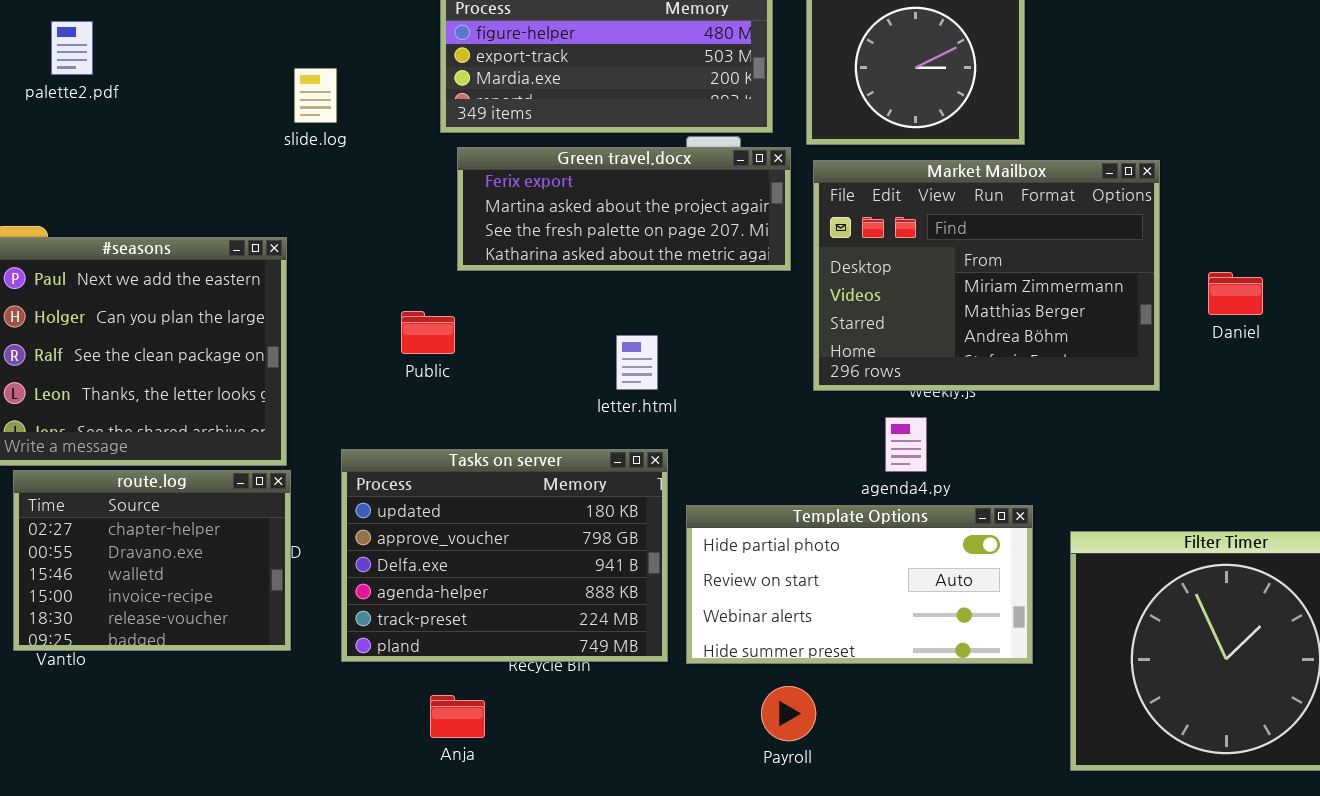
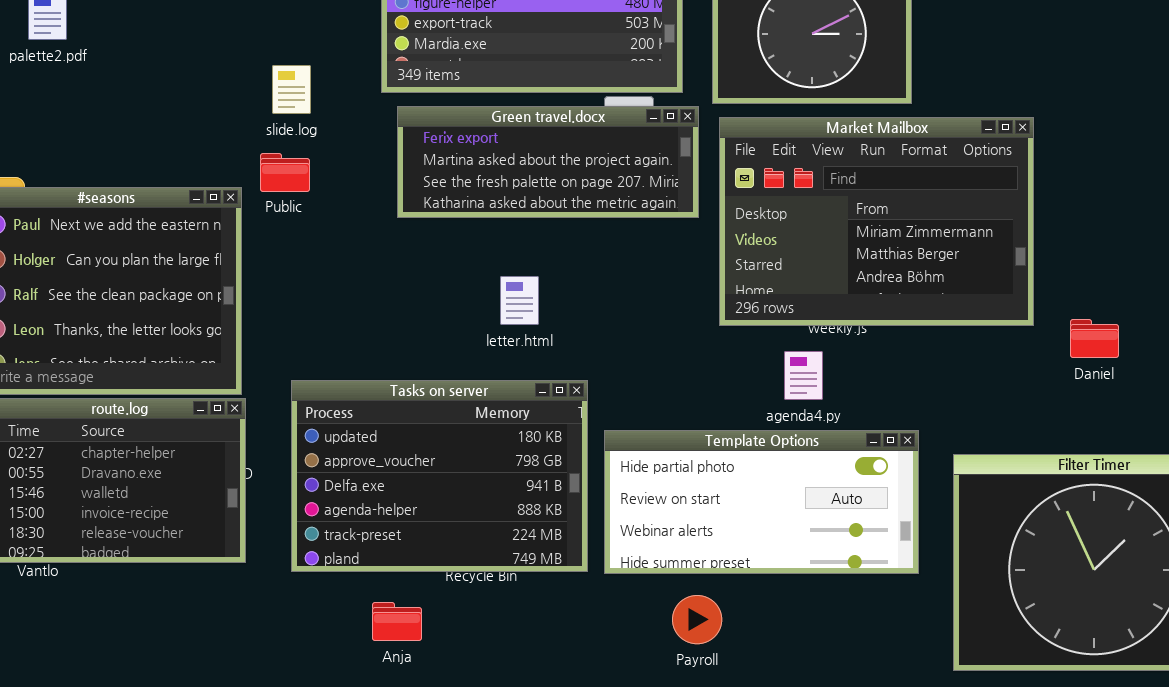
slide.log: [294,68,337,123] -> [272,65,311,114], moved
Daniel: [1208,272,1263,315] -> [1070,319,1119,358], moved
Public: [401,311,455,354] -> [260,153,310,192], moved
letter.html: [616,335,658,390] -> [500,276,539,325], moved

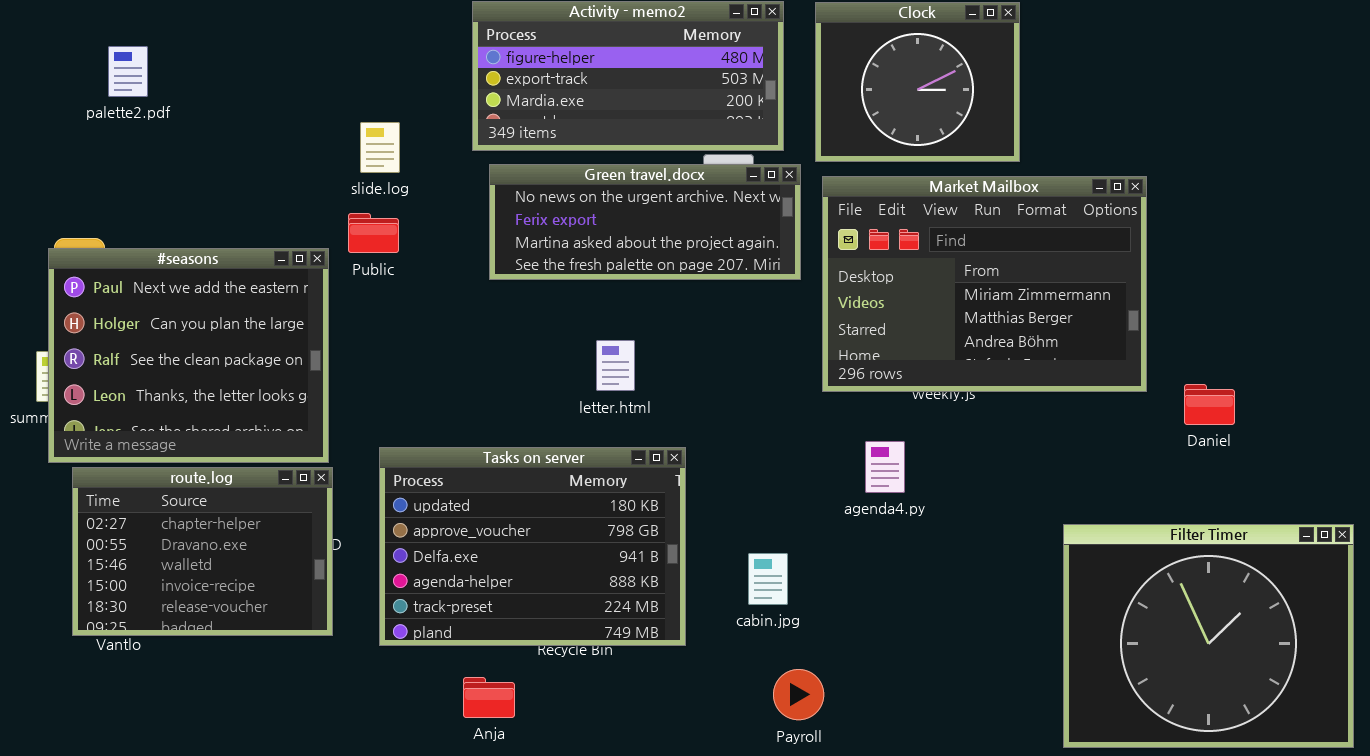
Green travel.docx: [397,106,699,218] -> [489,164,801,280], scrolled up 1 row
agenda4.py: [784,351,823,400] -> [865,441,905,493], moved
Template Options: [604,430,919,574] -> none, closed

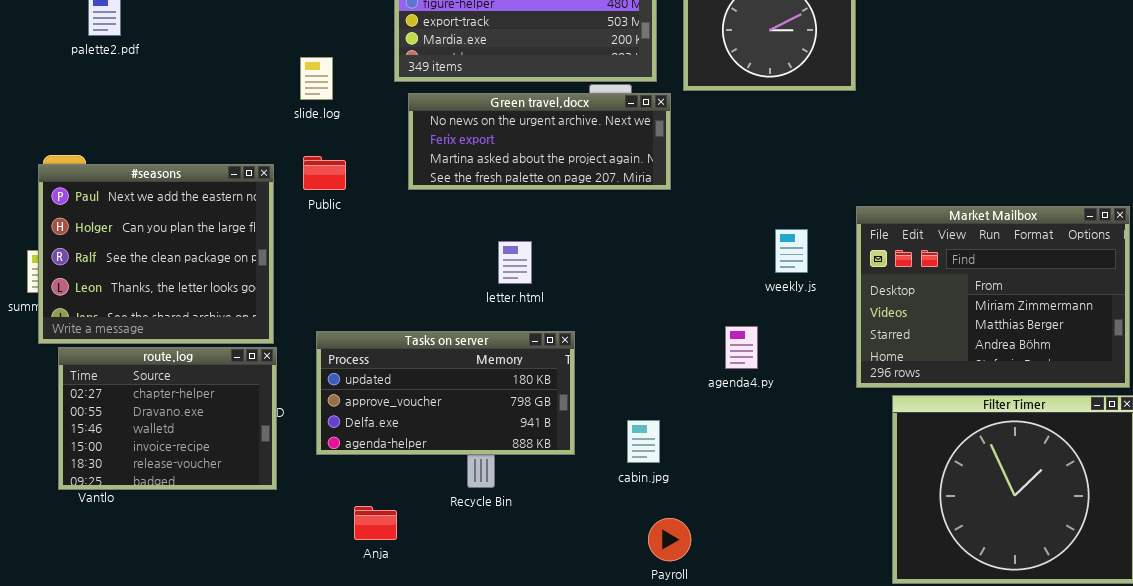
Market Mailbox: [822,176,1147,392] -> [856,206,1130,388], moved
Public: [348,213,399,253] -> [303,156,346,190], moved
Tasks on server: [379,447,686,646] -> [316,331,575,455], resized
Anja: [463,677,515,718] -> [354,506,397,540], moved

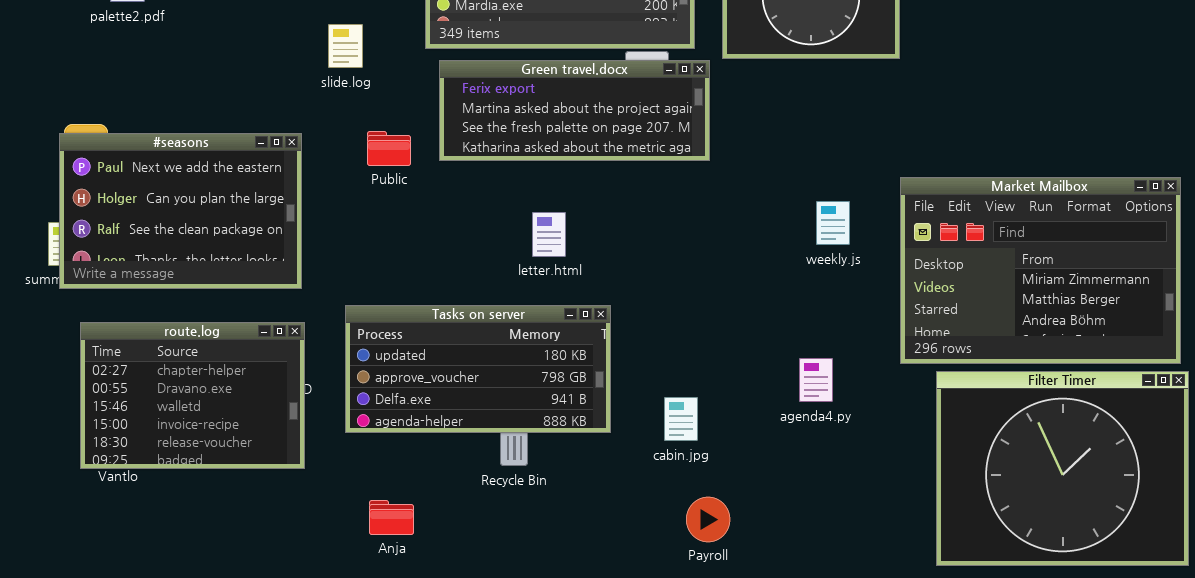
Green travel.docx: [408,93,671,190] -> [439,60,710,161], scrolled down 1 row
Public: [303,156,346,190] -> [367,131,411,166], moved
#seasons: [38,164,274,344] -> [59,133,302,289], resized
agenda4.py: [725,326,758,369] -> [799,358,833,402], moved
Anja: [354,506,397,540] -> [369,500,414,535], moved

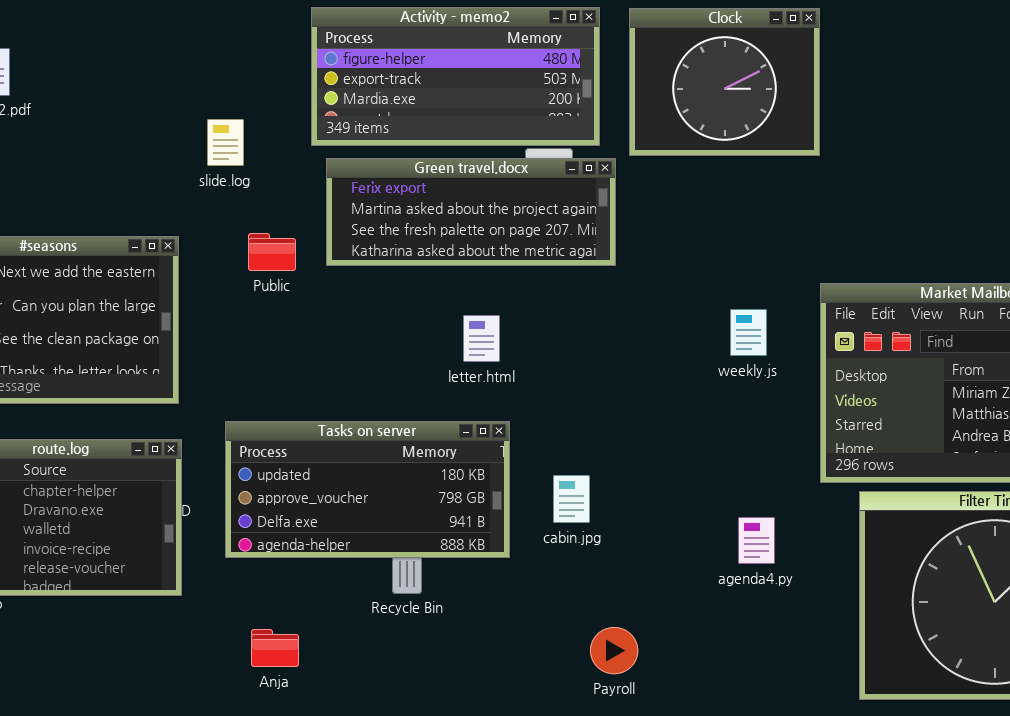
letter.html: [532,212,566,257] -> [463,315,500,362], moved
agenda4.py: [799,358,833,402] -> [738,517,775,564], moved
cabin.jpg: [664,397,698,441] -> [553,475,590,523], moved

